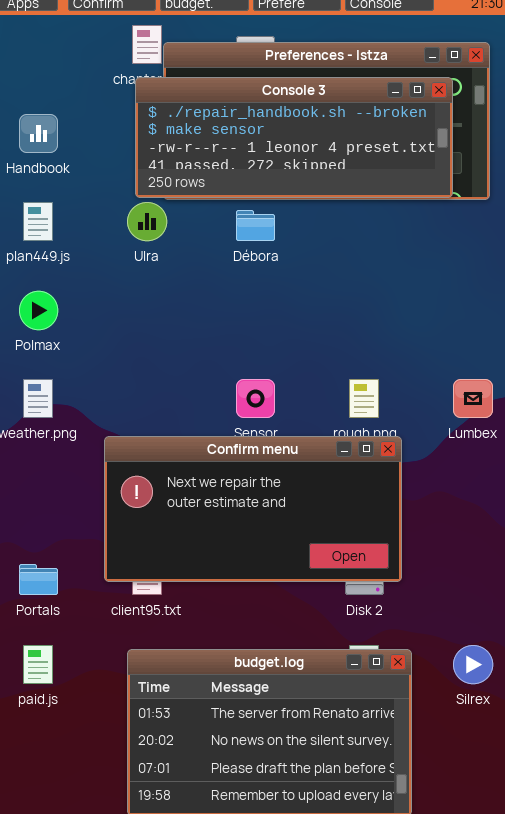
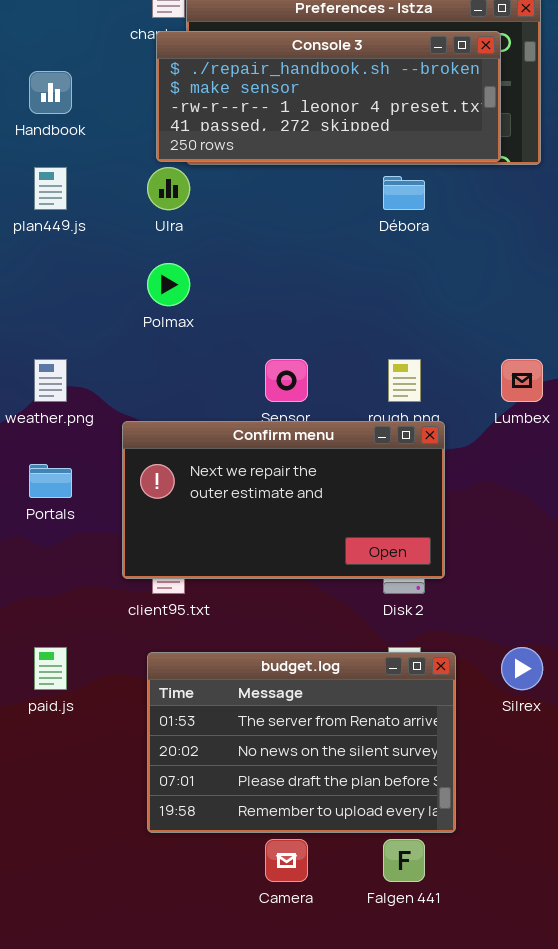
Débora: [236,210,275,241] -> [383,176,425,210], moved
Polmax: [19,291,58,330] -> [147,263,190,306], moved
Portals: [19,564,58,595] -> [29,464,72,498], moved

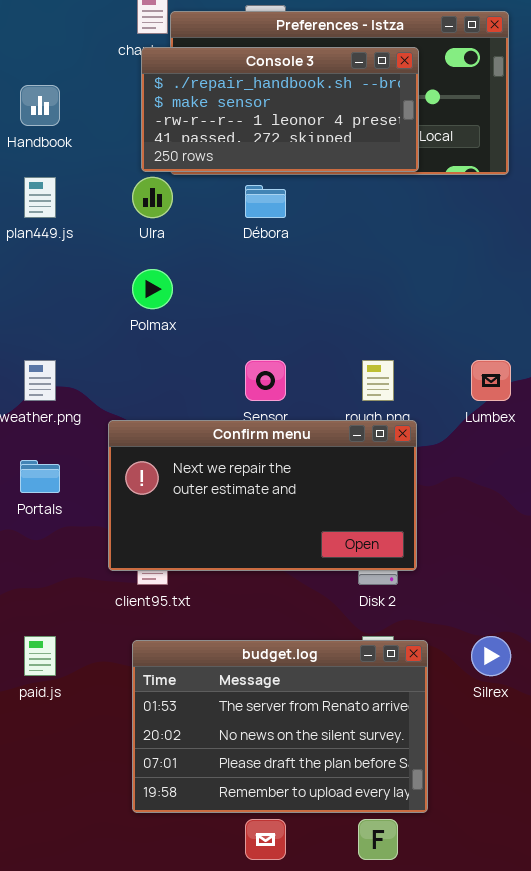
Console 3: [156,31,501,162] -> [141,47,419,172], resized
Débora: [383,176,425,210] -> [245,185,286,218], moved

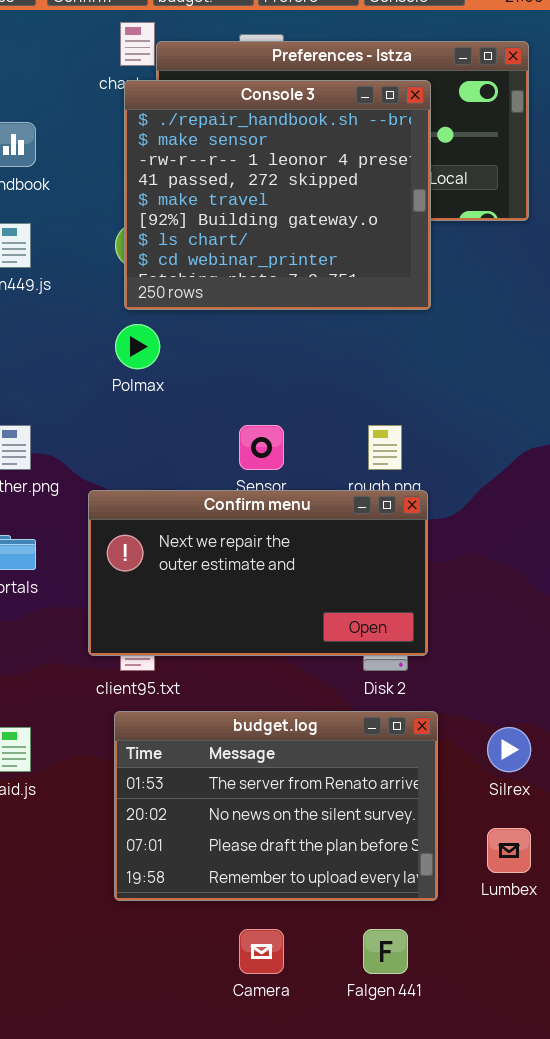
Console 3: [141,47,419,172] -> [124,80,431,310], resized
Lumbex: [471,360,511,401] -> [487,828,531,873], moved
budget.log: [132,640,428,813] -> [114,711,438,901], moved

